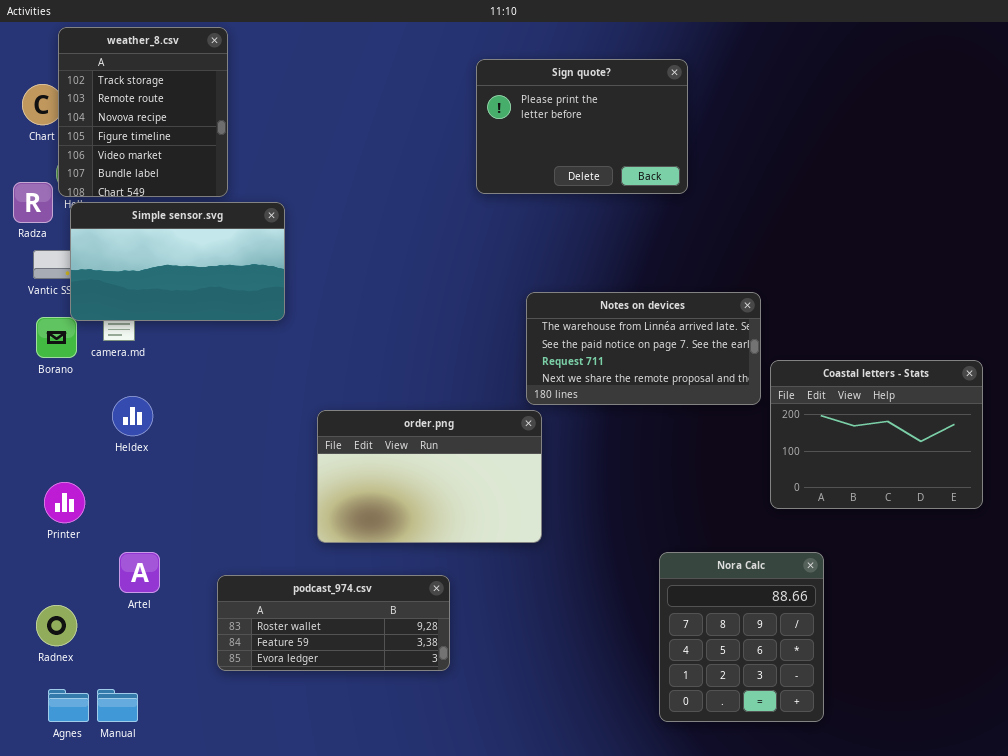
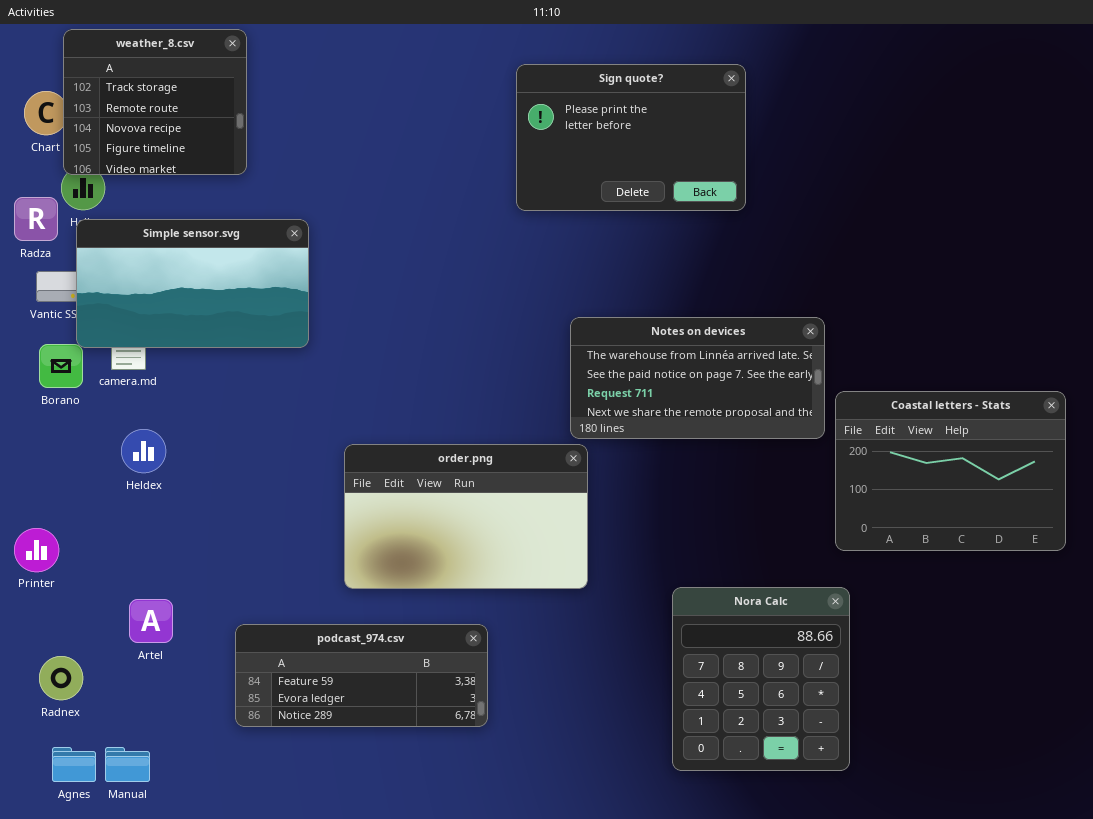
weather_8.csv: [58,27,228,197] -> [63,29,247,175], resized
Printer: [44,482,85,523] -> [14,528,59,572], moved
Nora Calc: [659,552,824,722] -> [672,587,850,771], moved
podcast_974.csv: [217,575,450,671] -> [235,624,488,727], scrolled down 1 row

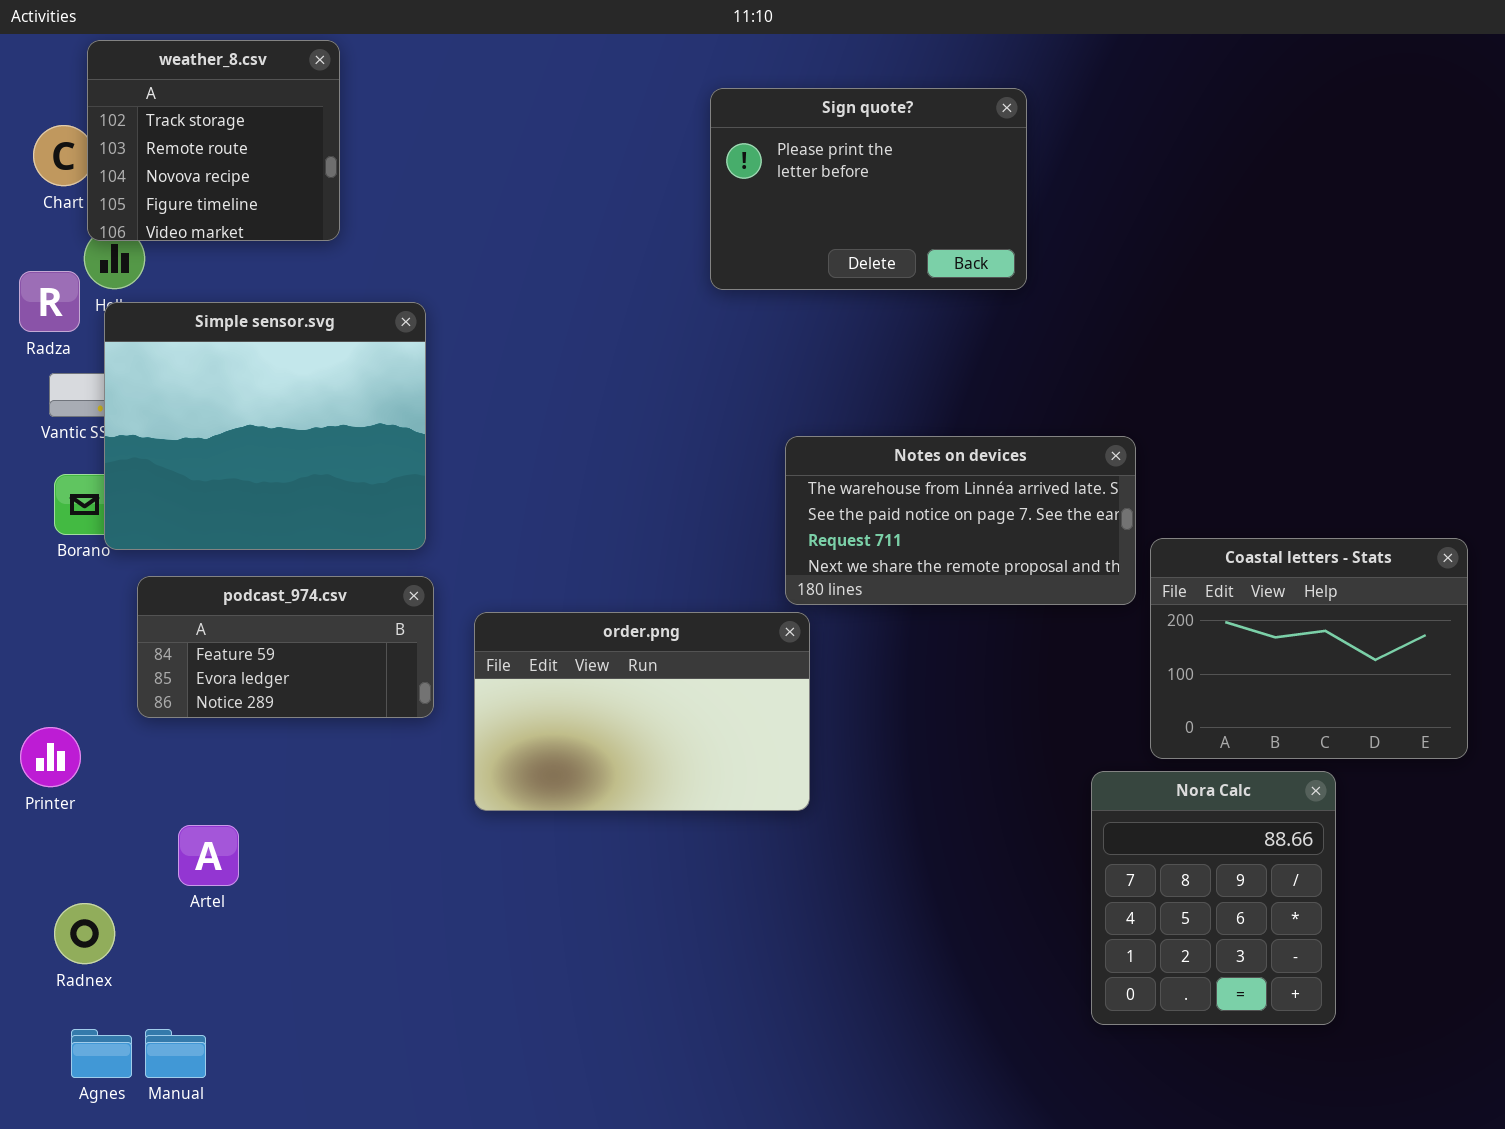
Simple sensor.svg: [76,219,309,348] -> [104,302,426,550], resized
Nora Calc: [672,587,850,771] -> [1091,771,1336,1025], moved
podcast_974.csv: [235,624,488,727] -> [137,576,434,718], moved, resized

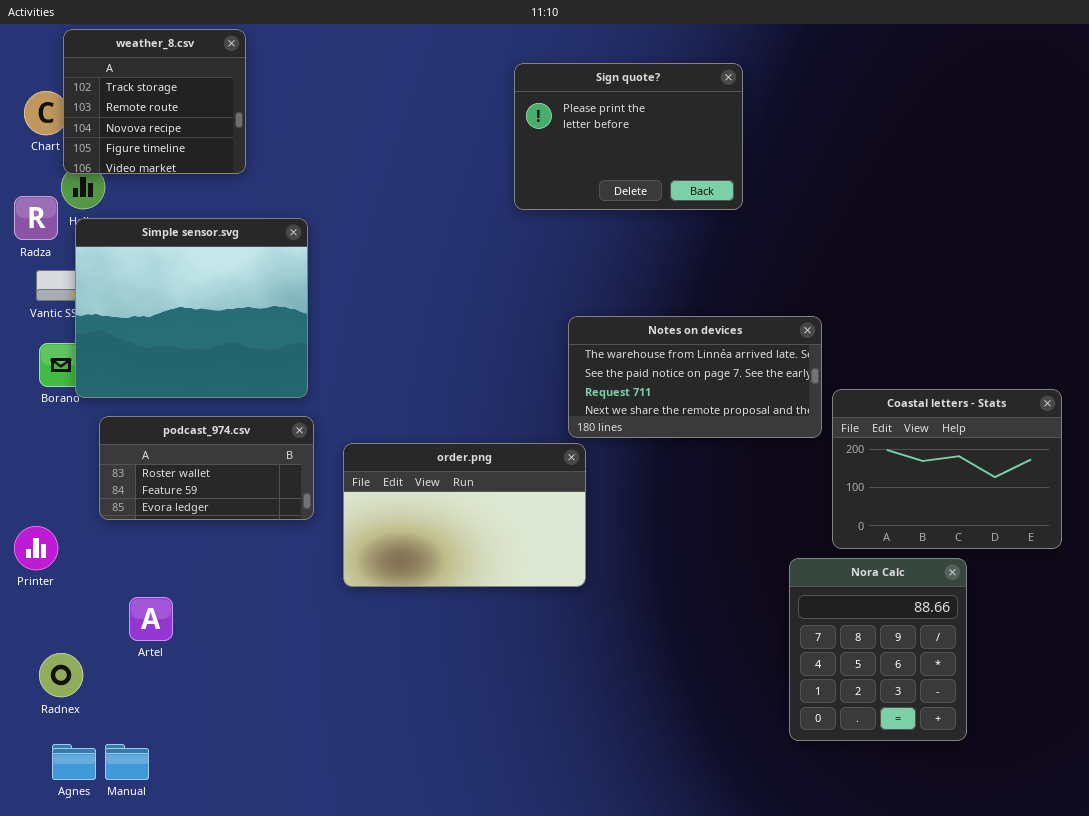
podcast_974.csv: [137,576,434,718] -> [99,416,314,520], scrolled up 1 row

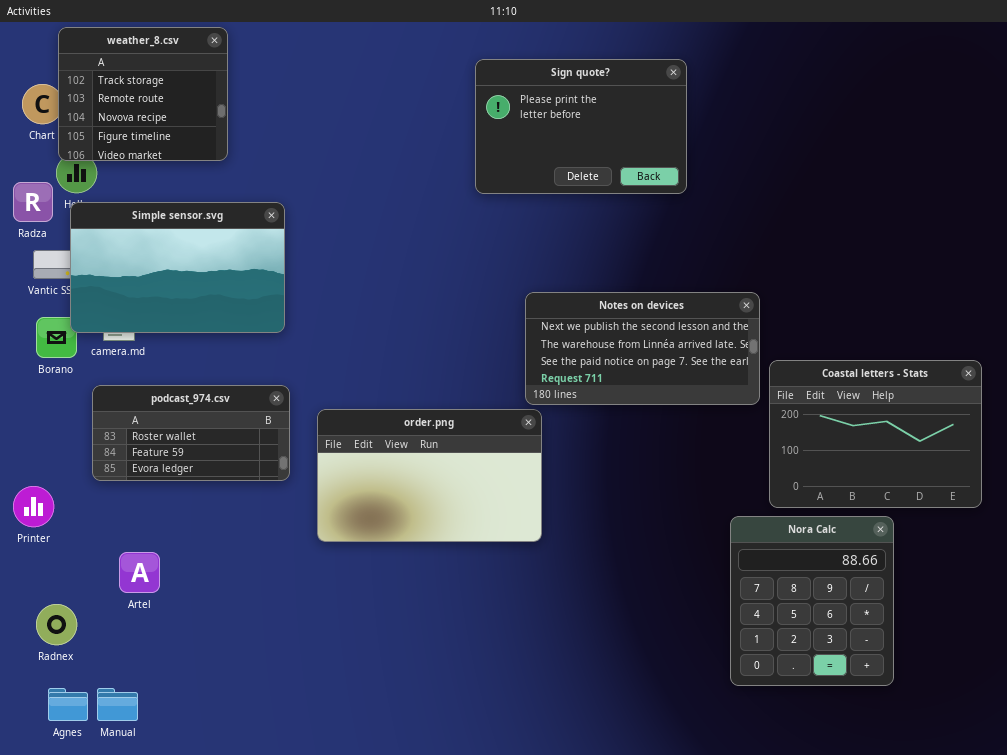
Simple sensor.svg: [75,218,308,398] -> [70,202,285,333], resized
Notes on devices: [568,316,822,438] -> [525,292,760,405], scrolled up 1 row

